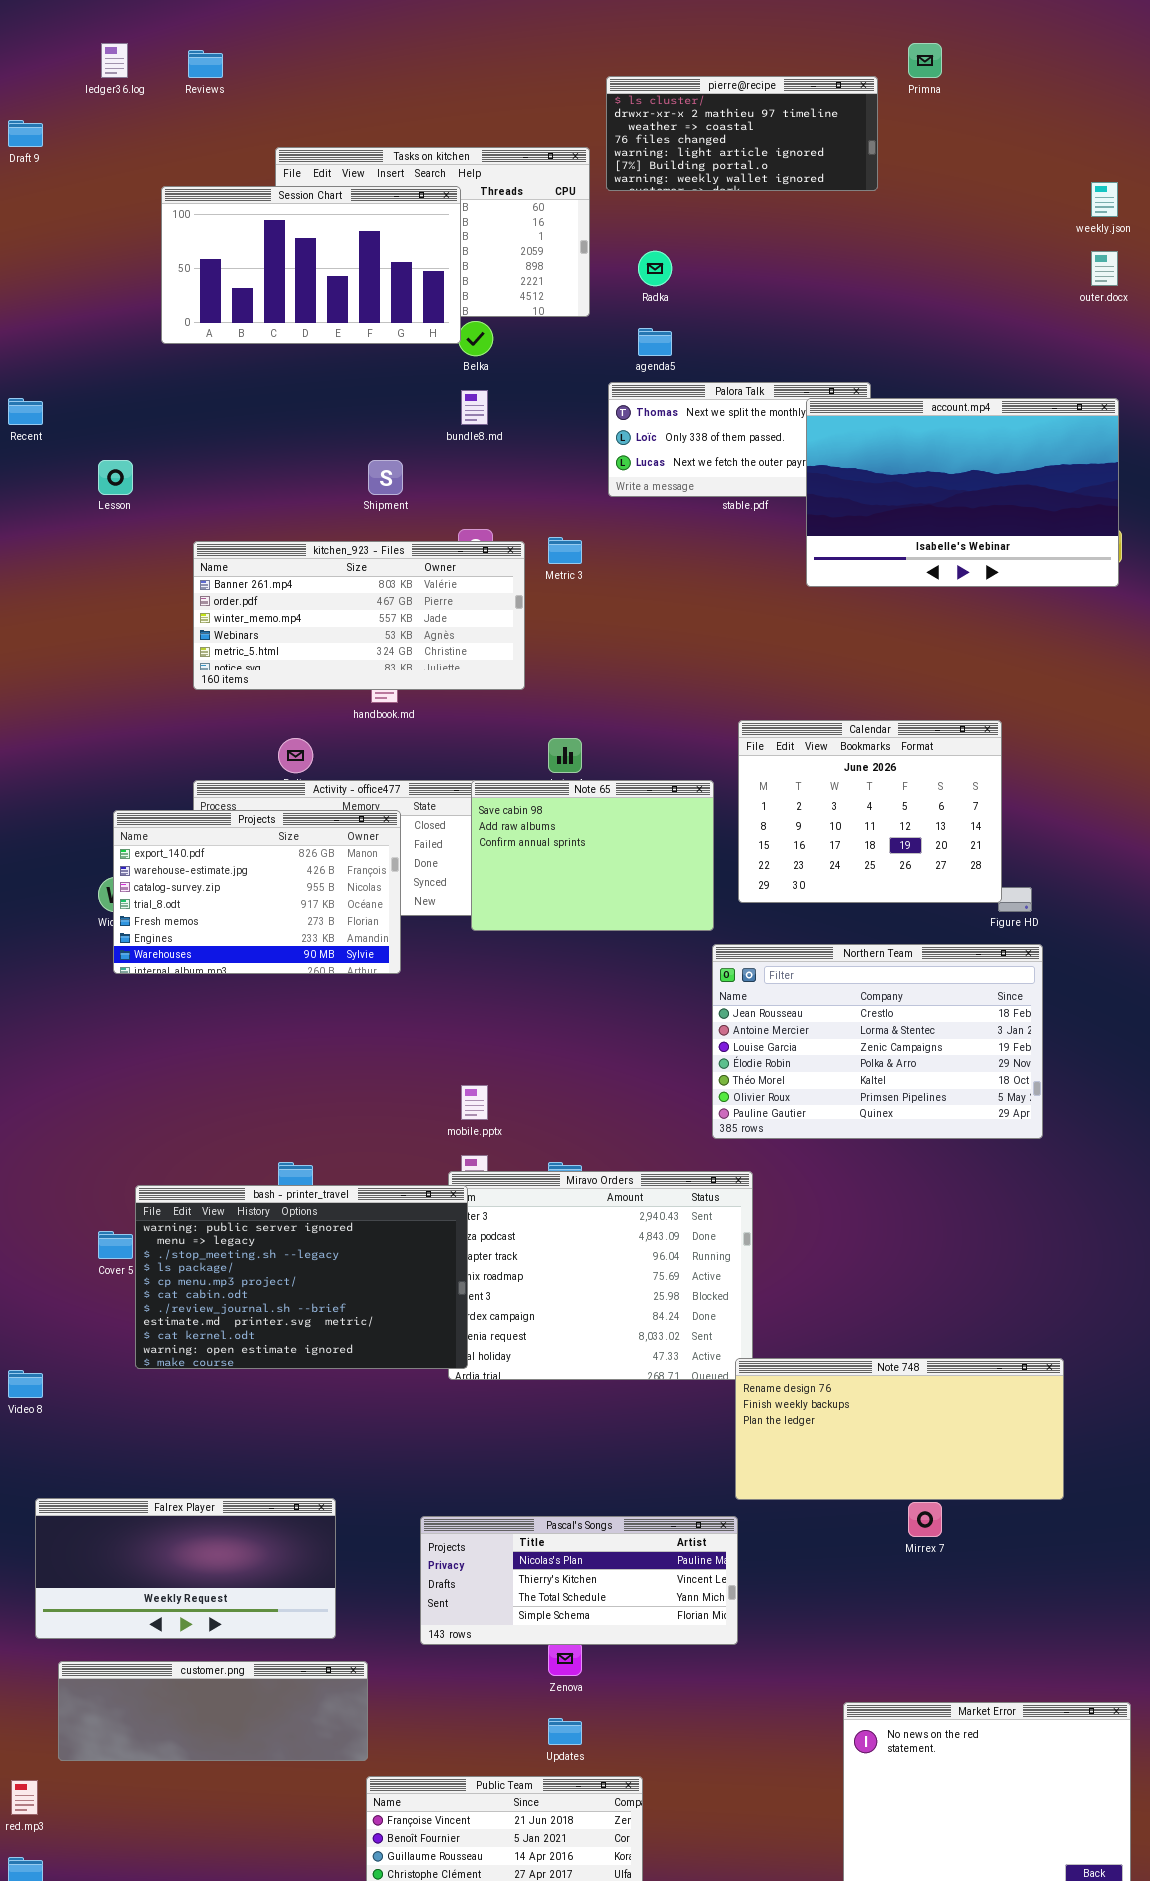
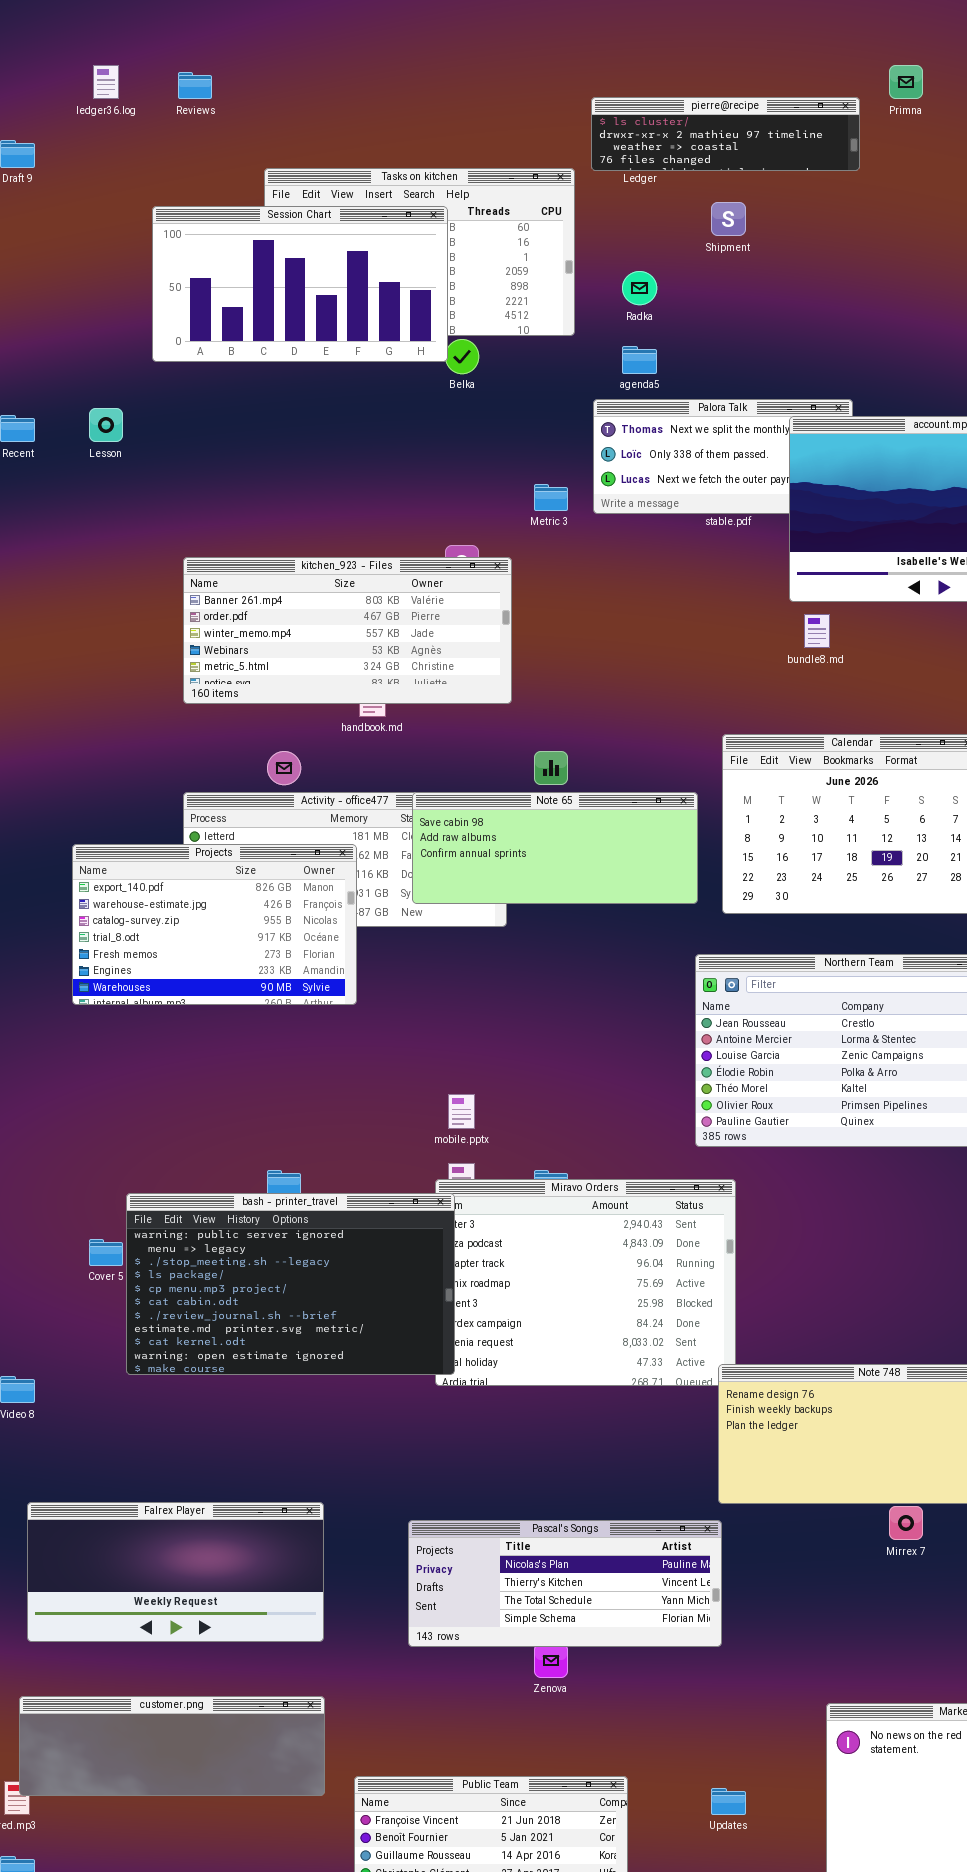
pierre@recipe: [606,76,878,191] -> [591,97,860,171], resized
bundle8.md: [461,390,488,425] -> [804,614,830,648], moved
Lesson: [98,460,133,495] -> [89,408,123,442], moved
Shipment: [368,460,403,495] -> [711,202,746,236], moved
Metric 3: [548,537,582,564] -> [534,484,568,511], moved
Note 65: [471,780,714,931] -> [412,792,698,904], resized
Projects: [113,810,401,974] -> [72,844,357,1005], moved
customer.png: [58,1661,368,1761] -> [19,1696,325,1796], moved
Updates: [548,1718,582,1745] -> [711,1788,746,1815], moved

